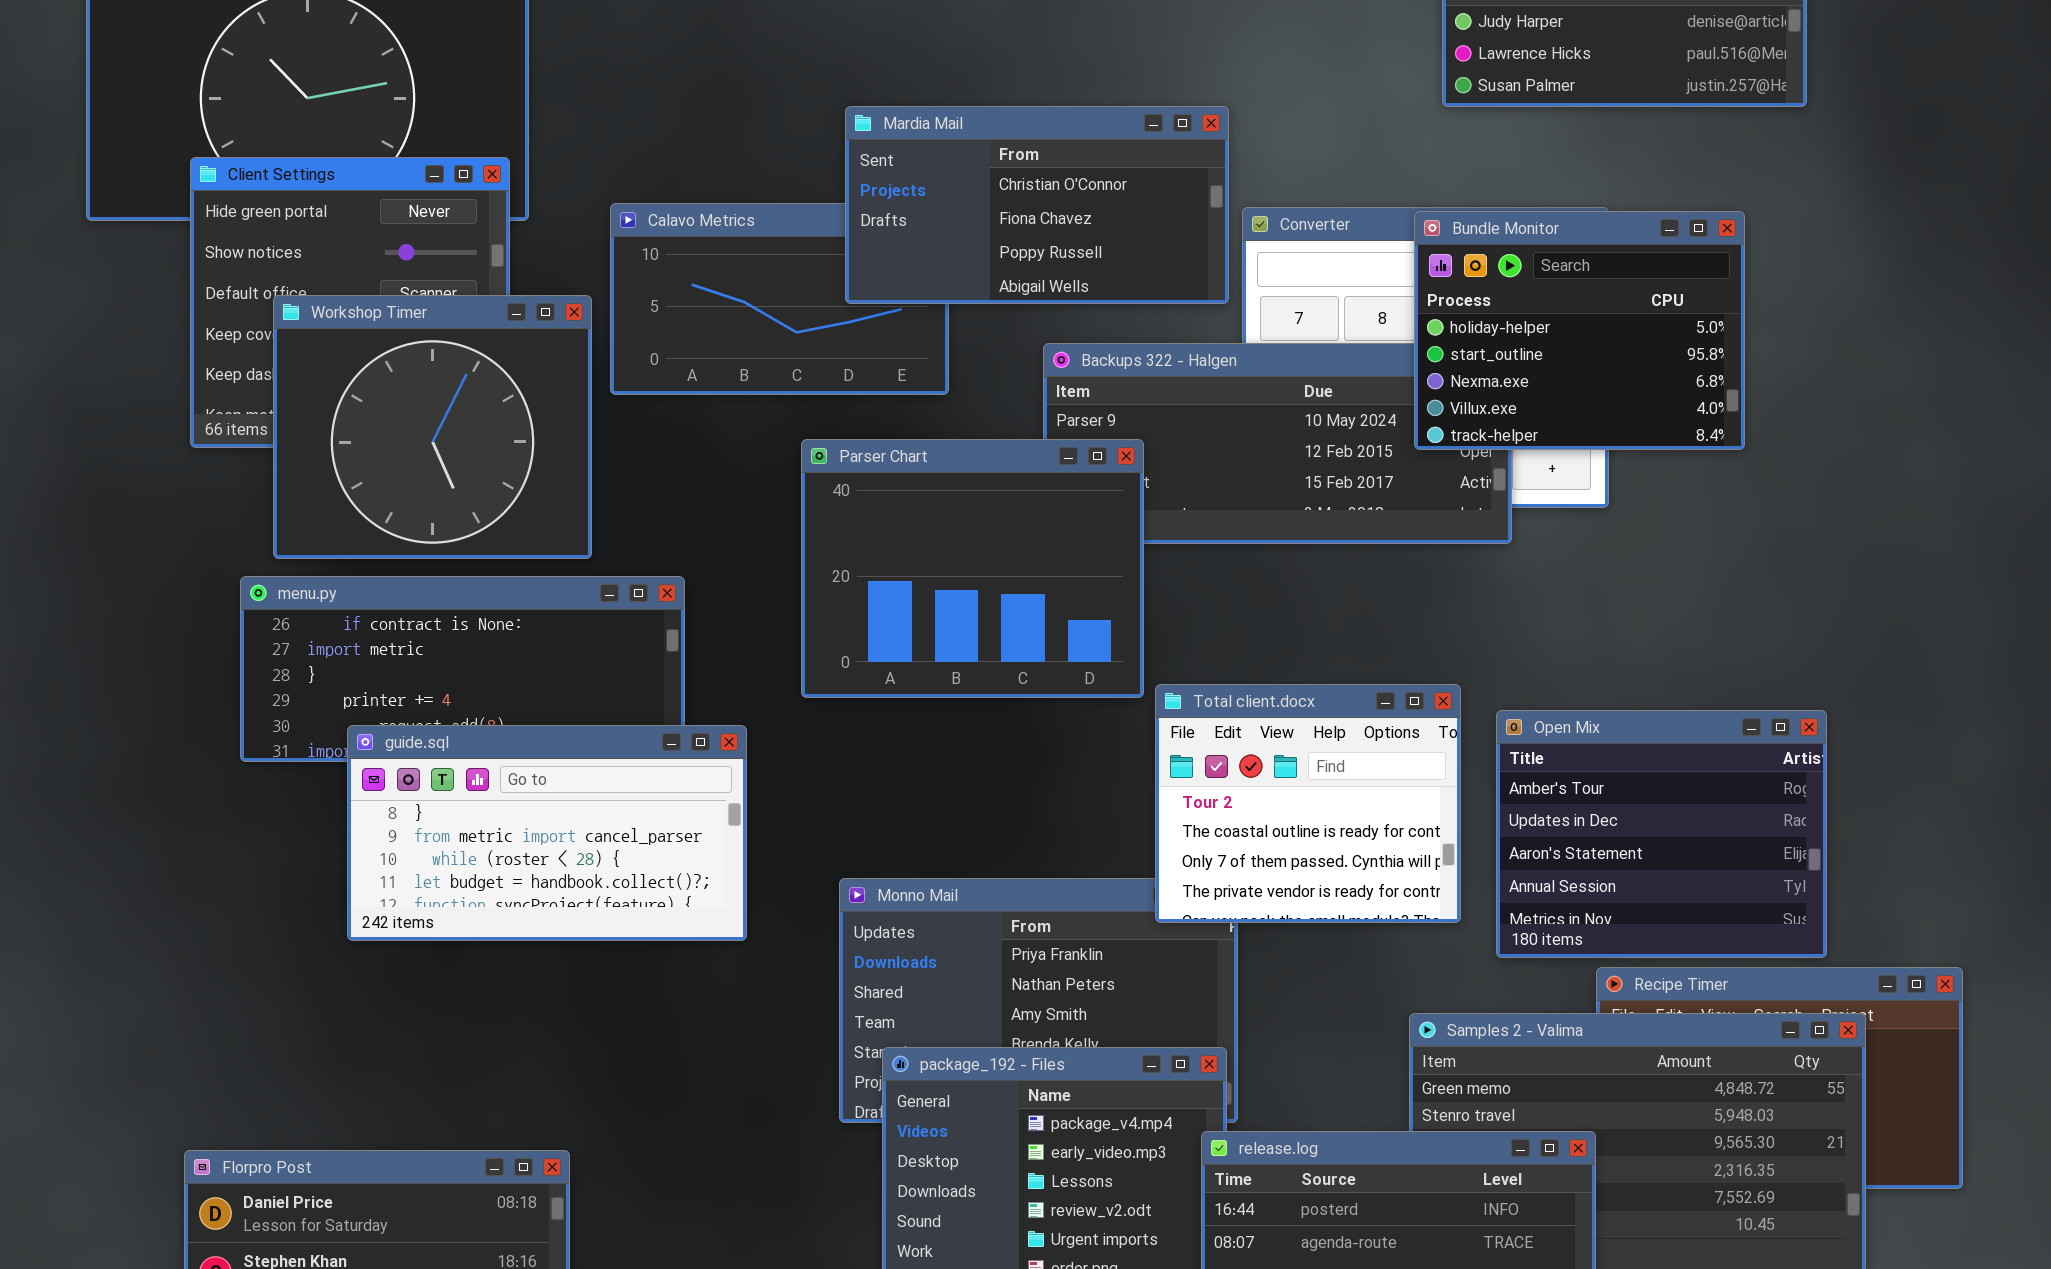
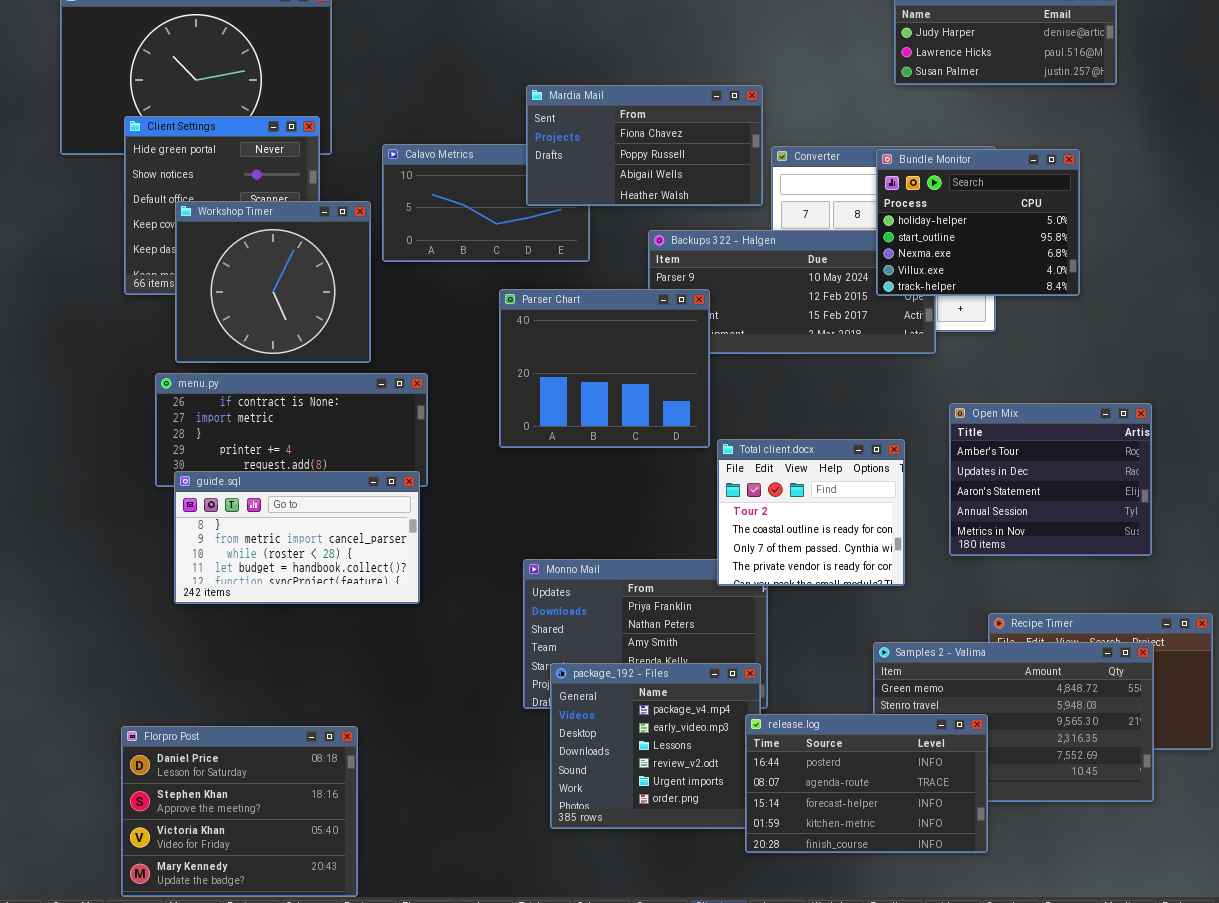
Mardia Mail: [845,106,1229,304] -> [526,85,763,206], scrolled down 1 row
Open Mix: [1496,710,1827,958] -> [949,403,1152,556], moved
guide.sql: [347,725,747,941] -> [174,471,420,604], moved

